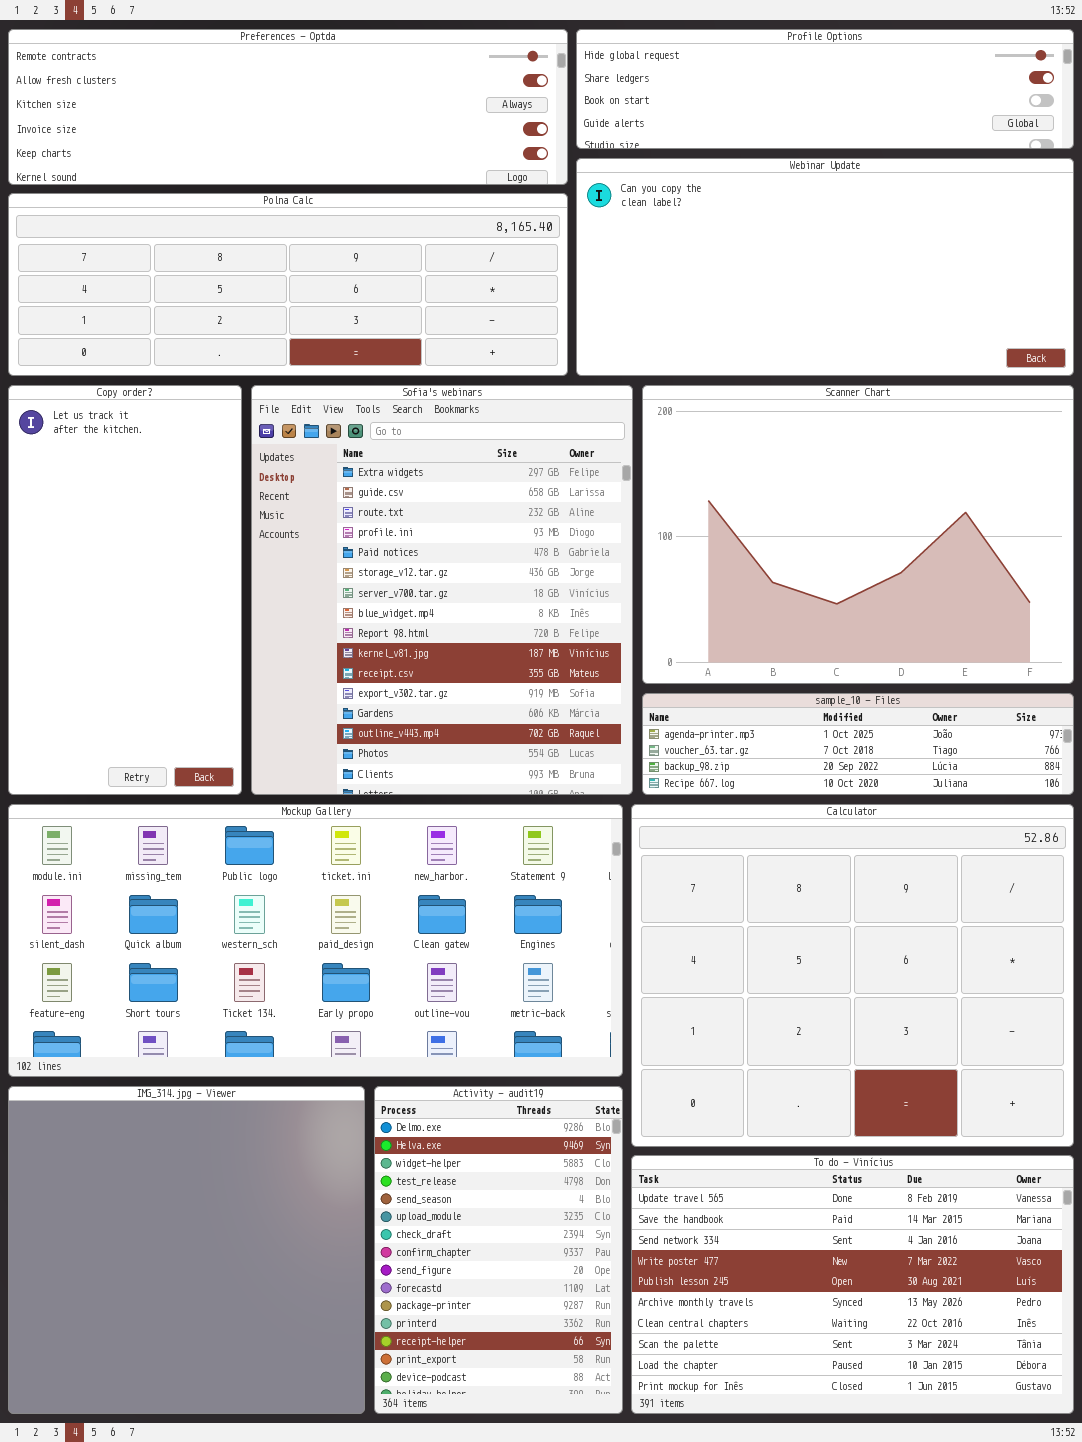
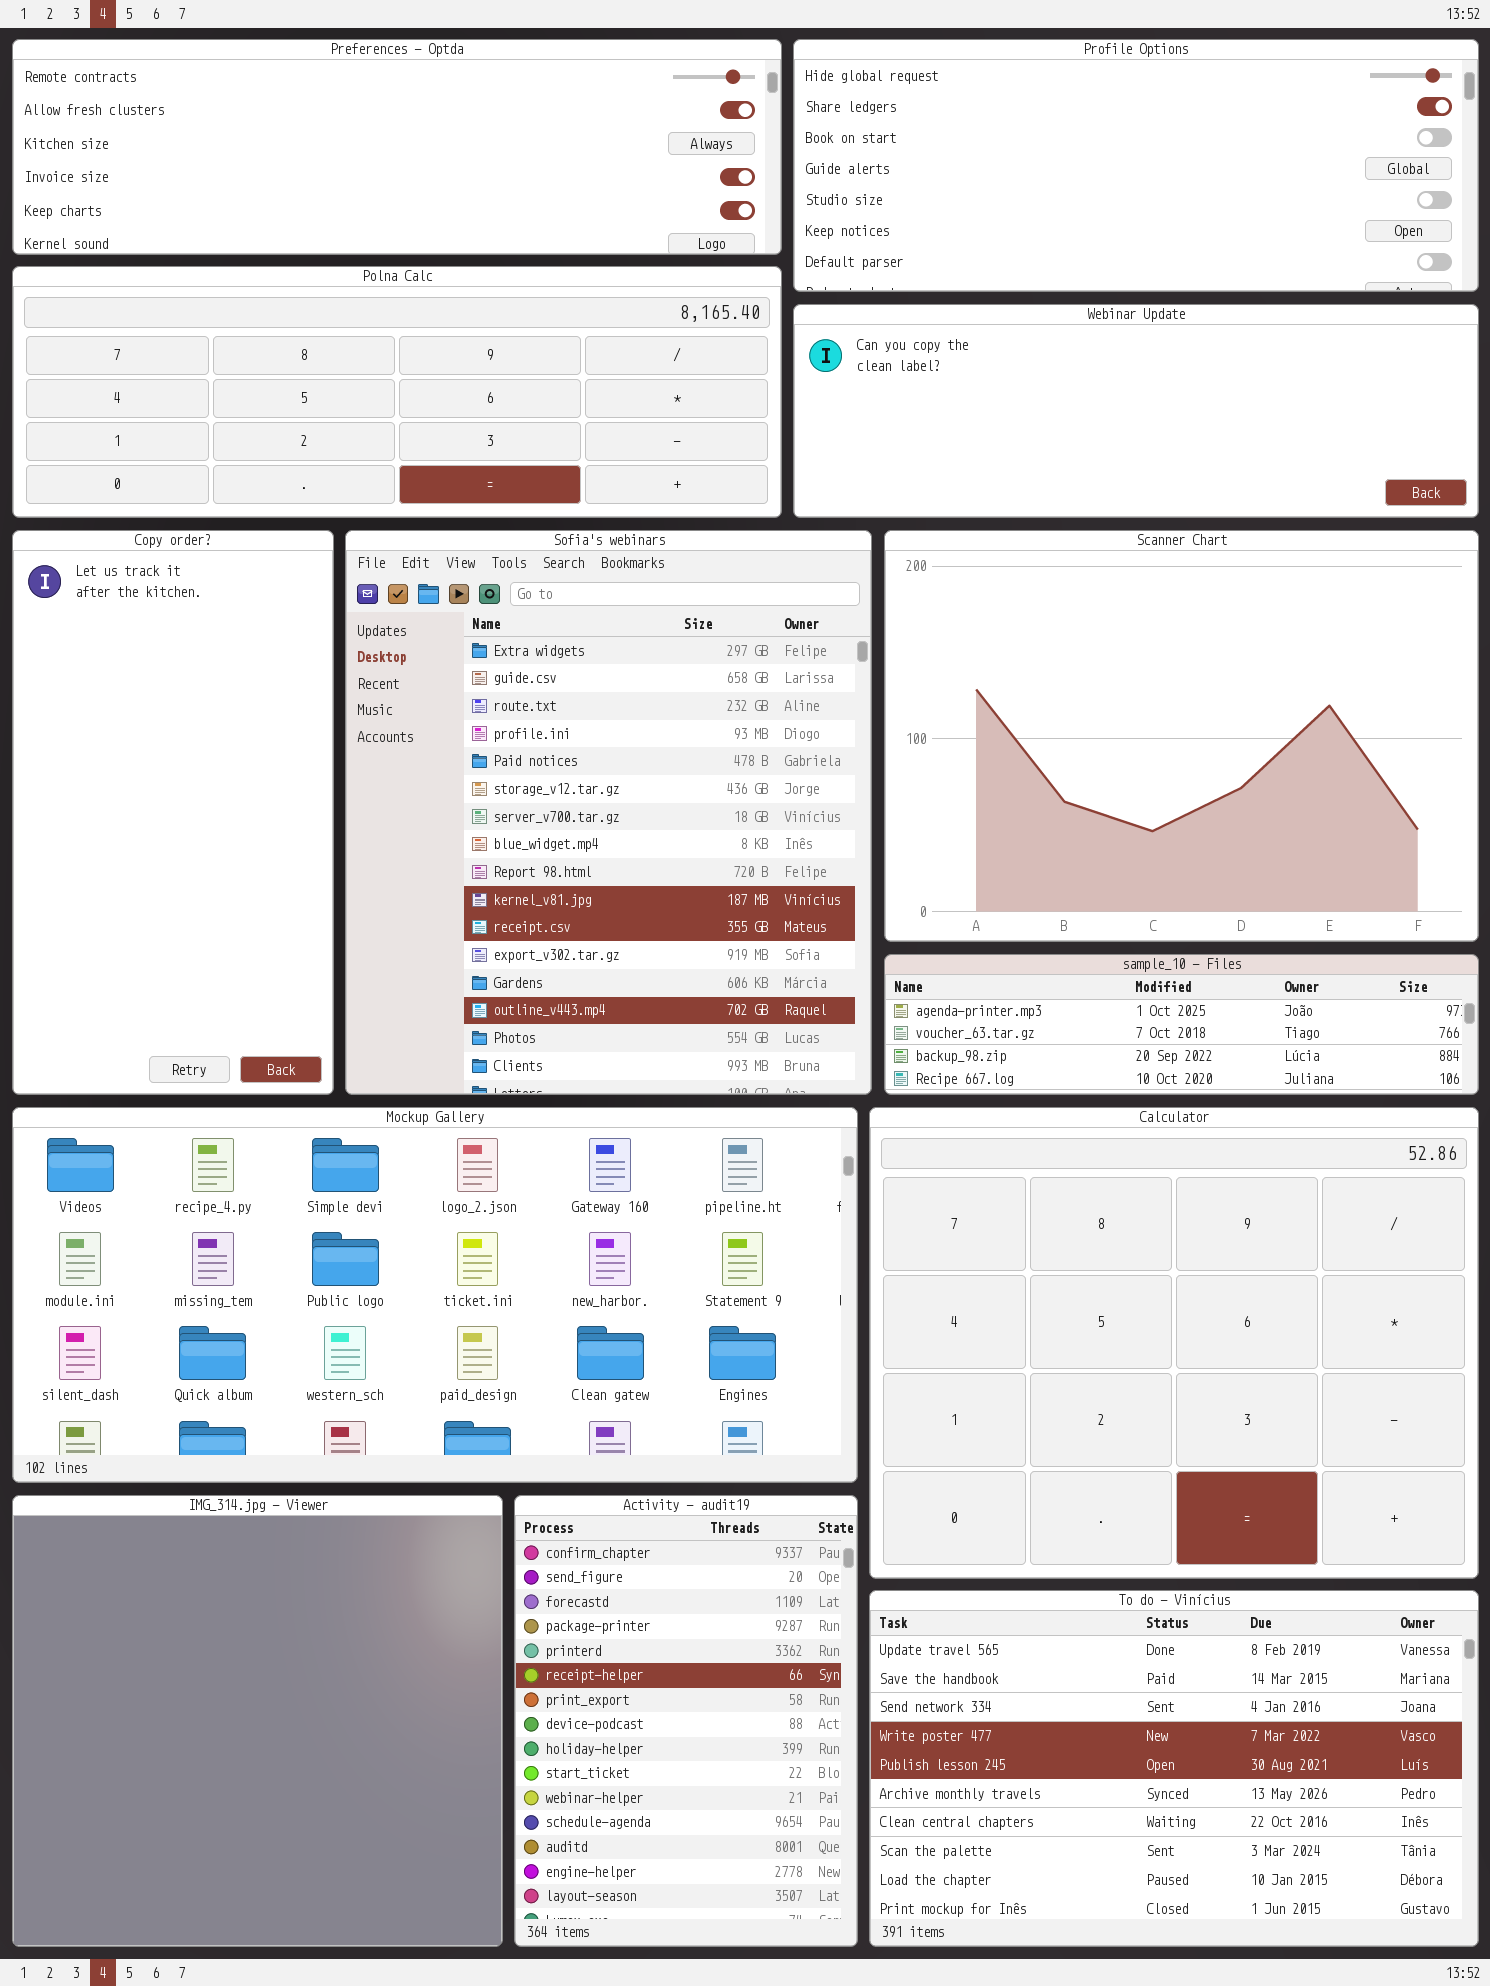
Profile Options: [576,29,1074,149] -> [793,39,1479,292], resized
Webinar Update: [576,158,1074,376] -> [793,304,1479,518], resized
Mockup Gallery: [8,804,623,1077] -> [12,1107,858,1483], scrolled up 1 row
Activity - audit19: [374,1086,623,1414] -> [514,1495,858,1947], scrolled down 7 rows

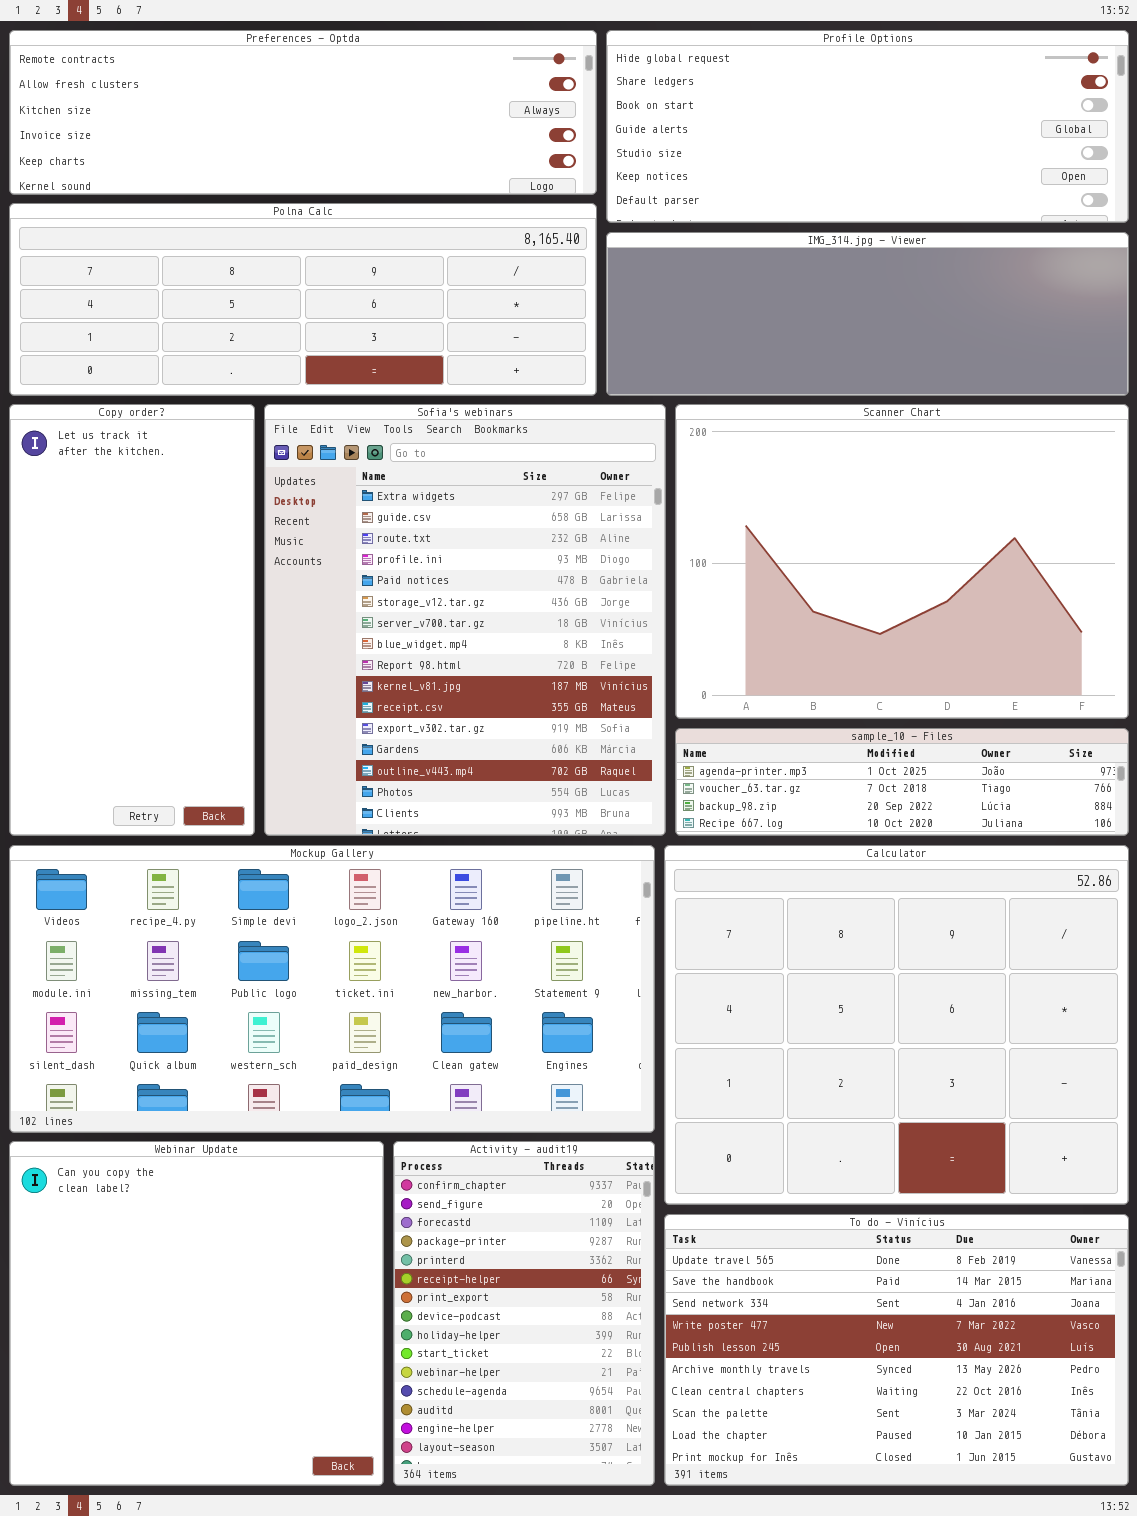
Webinar Update: [793,304,1479,518] -> [9,1141,384,1486], moved, resized
IMG_314.jpg - Viewer: [12,1495,503,1947] -> [606,232,1129,396], moved, resized

